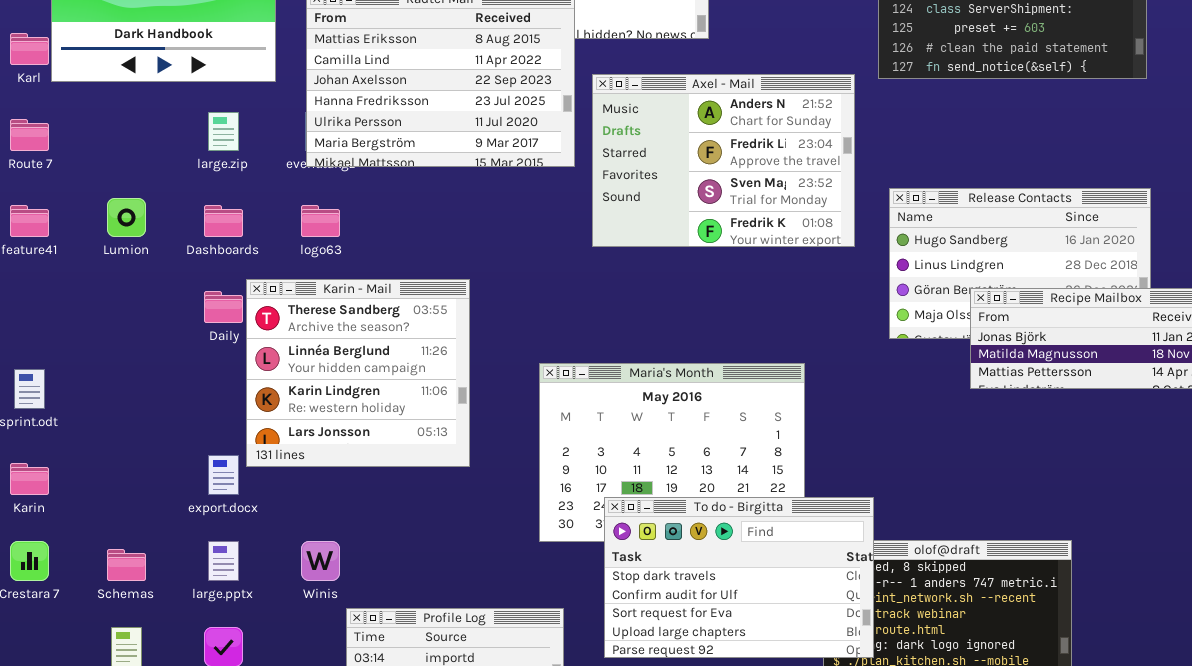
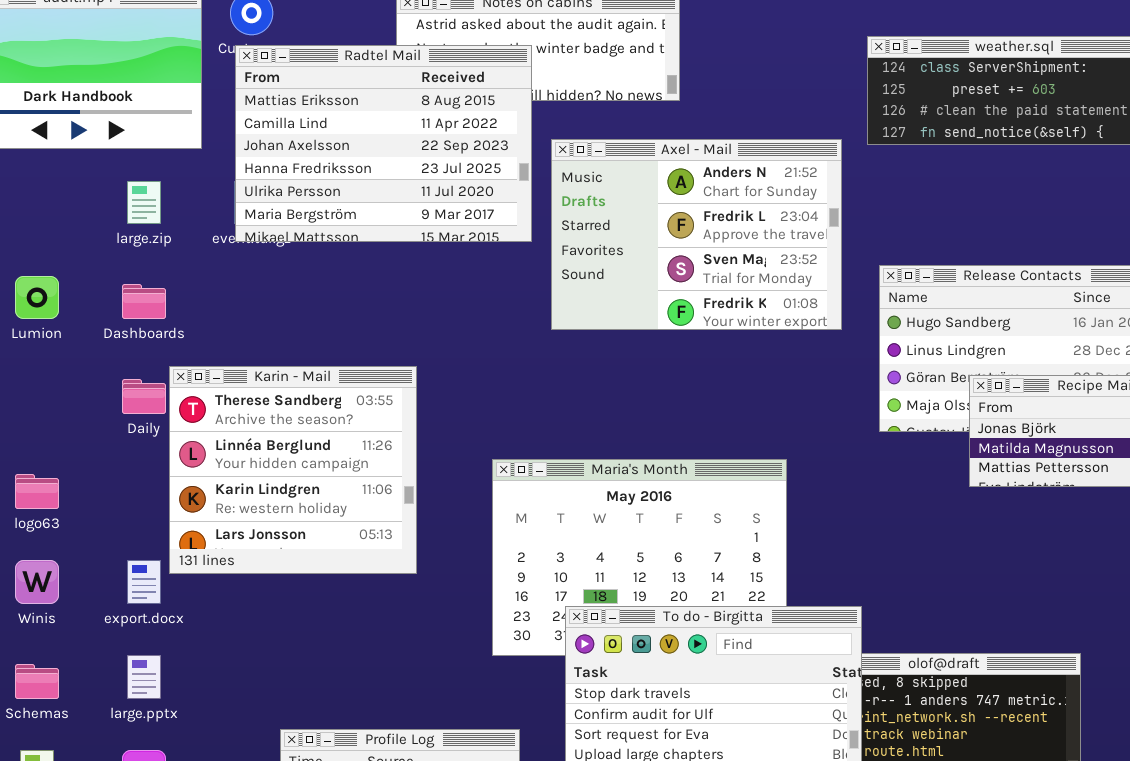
logo63: [301,205,340,237] -> [15,474,59,509], moved
Winis: [301,541,340,581] -> [15,560,59,604], moved

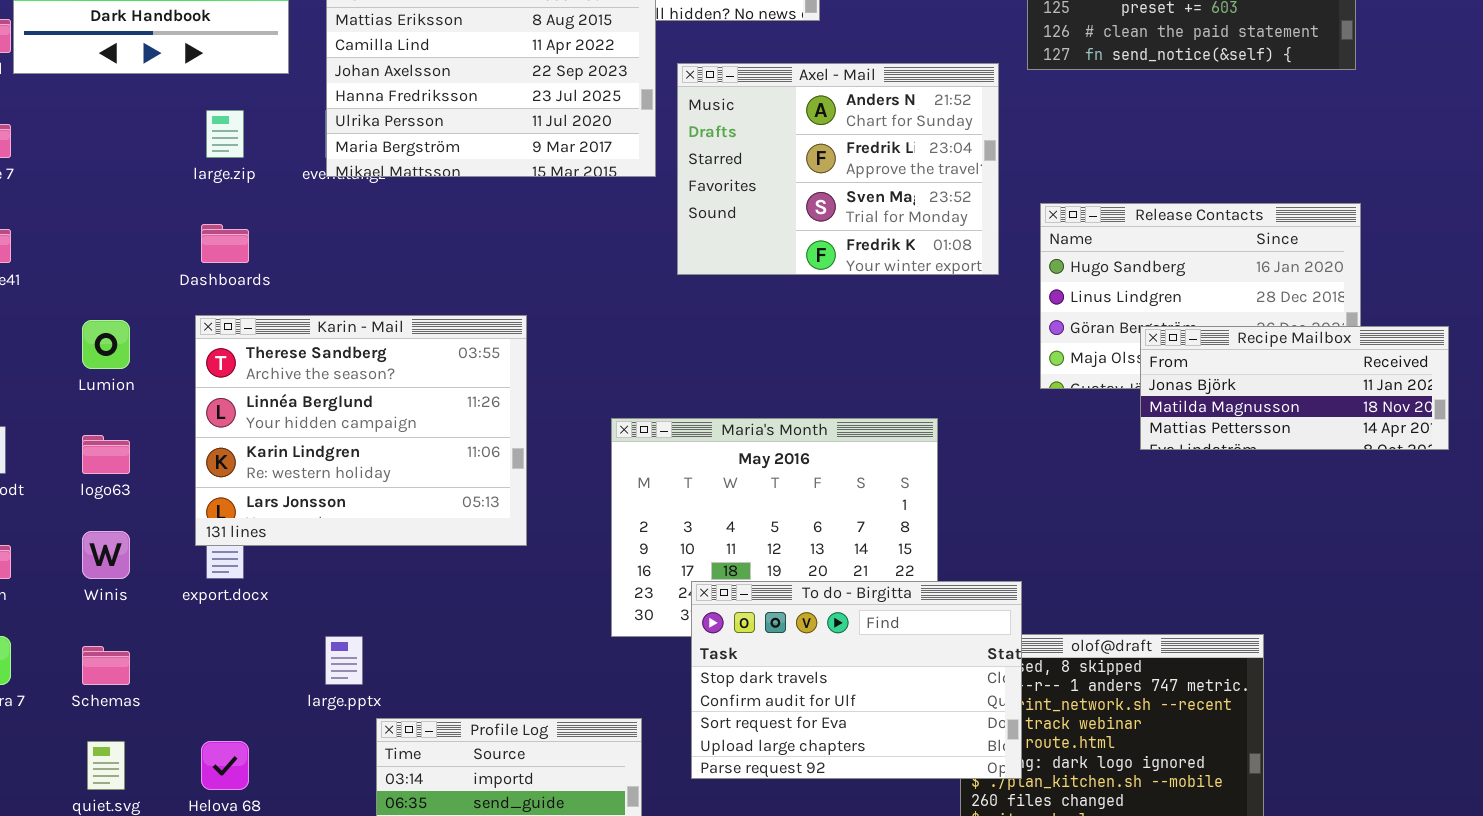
Lumion: [15,276,59,319] -> [82,320,130,369], moved
Karin - Mail: [169,366,417,574] -> [195,315,527,546], resized
large.pptx: [127,655,161,699] -> [325,636,363,685], moved

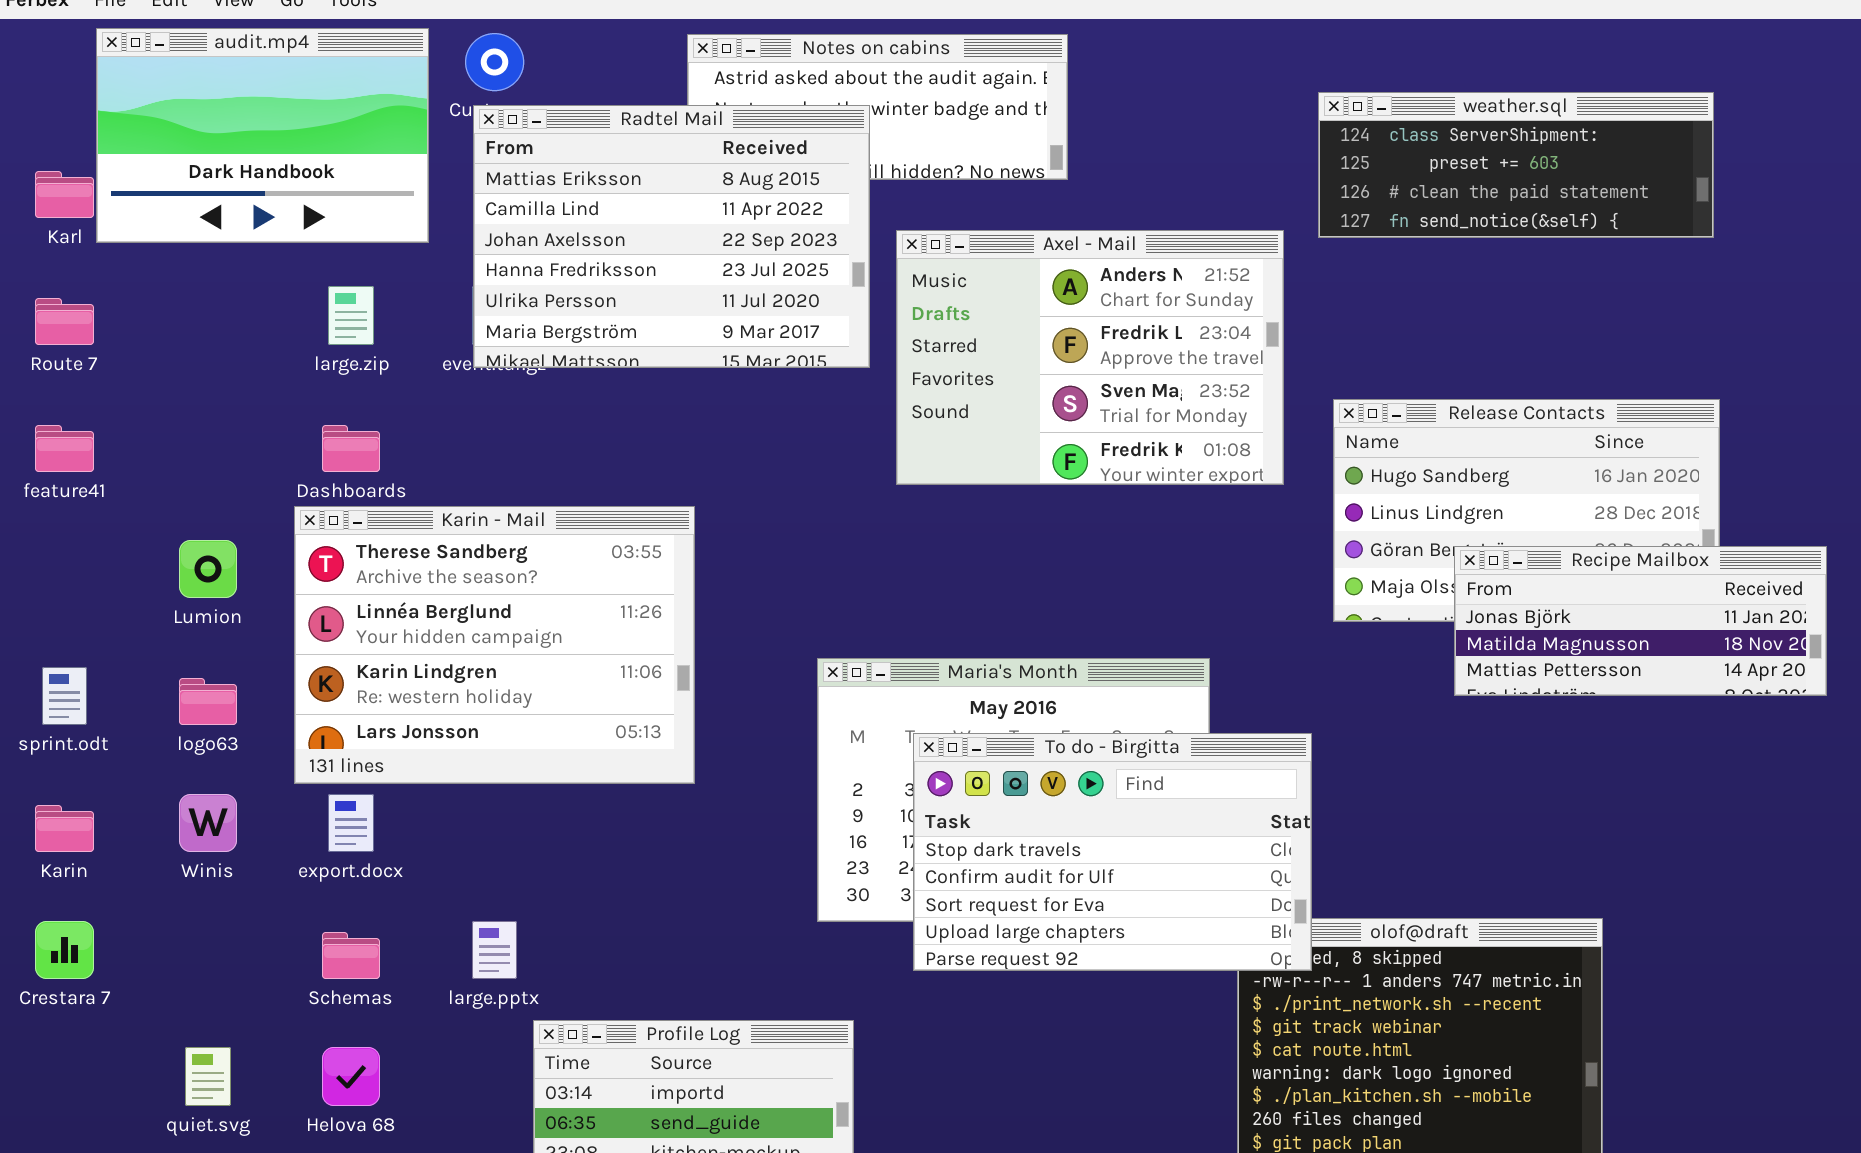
Karin - Mail: [195,315,527,546] -> [294,506,695,784], moved
To do - Birgitta: [691,581,1022,779] -> [913,733,1312,971], moved
Schemas: [82,646,130,685] -> [322,932,380,979], moved

